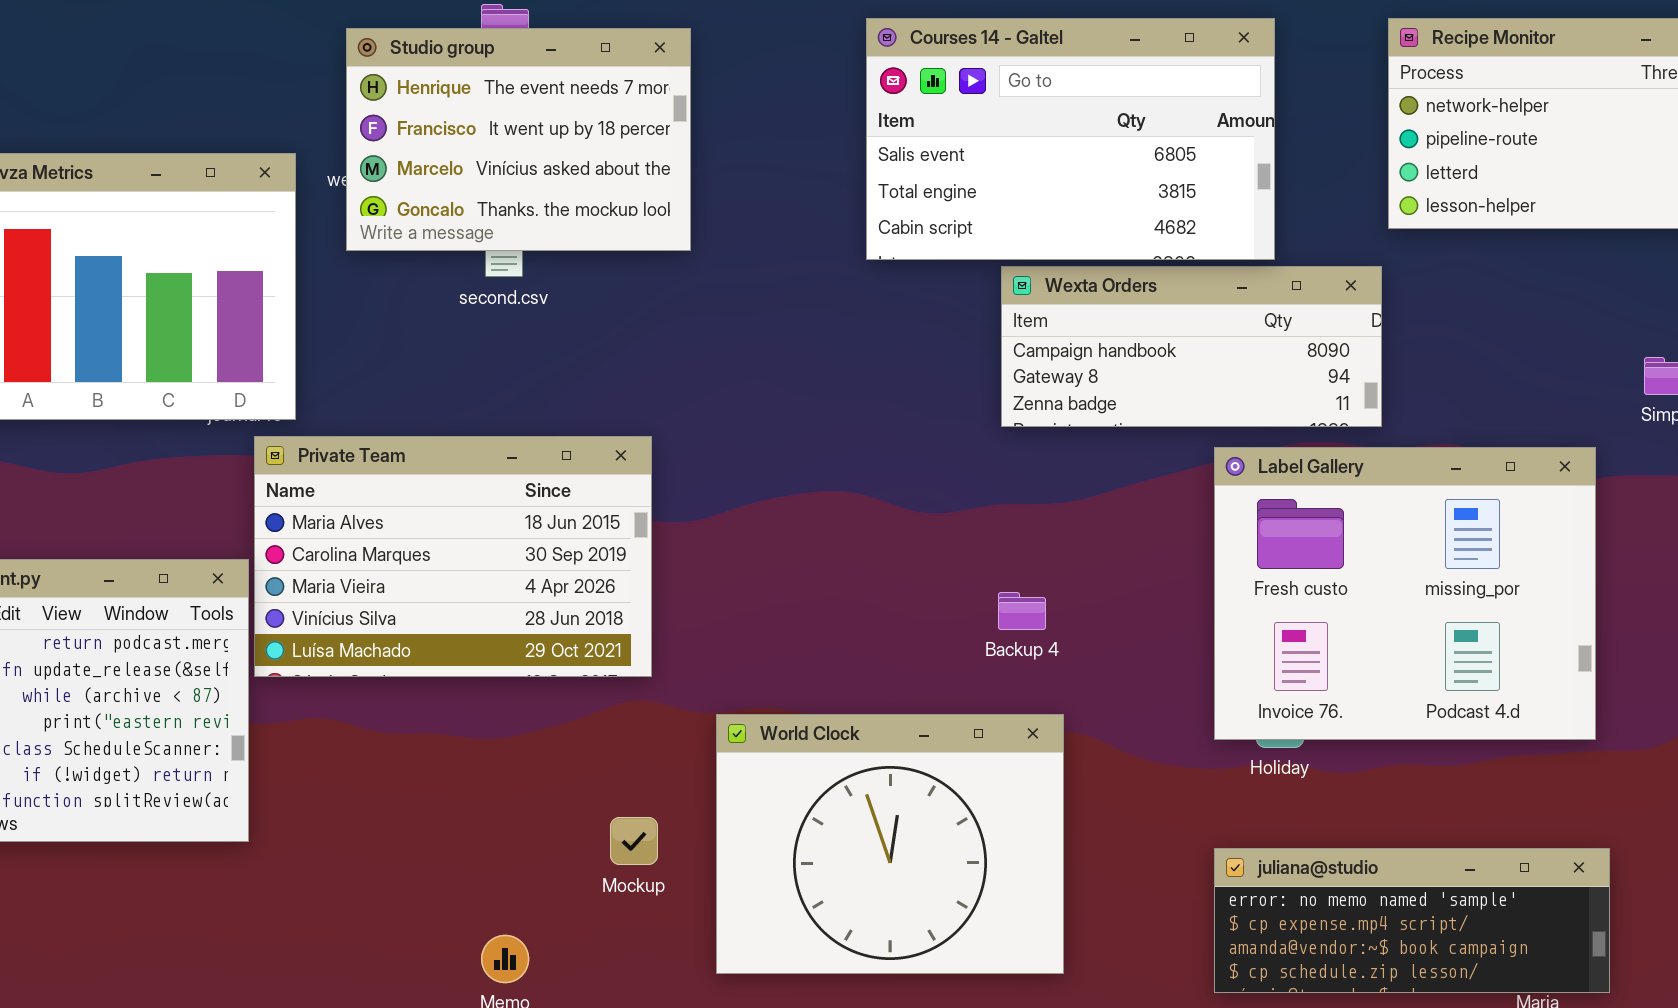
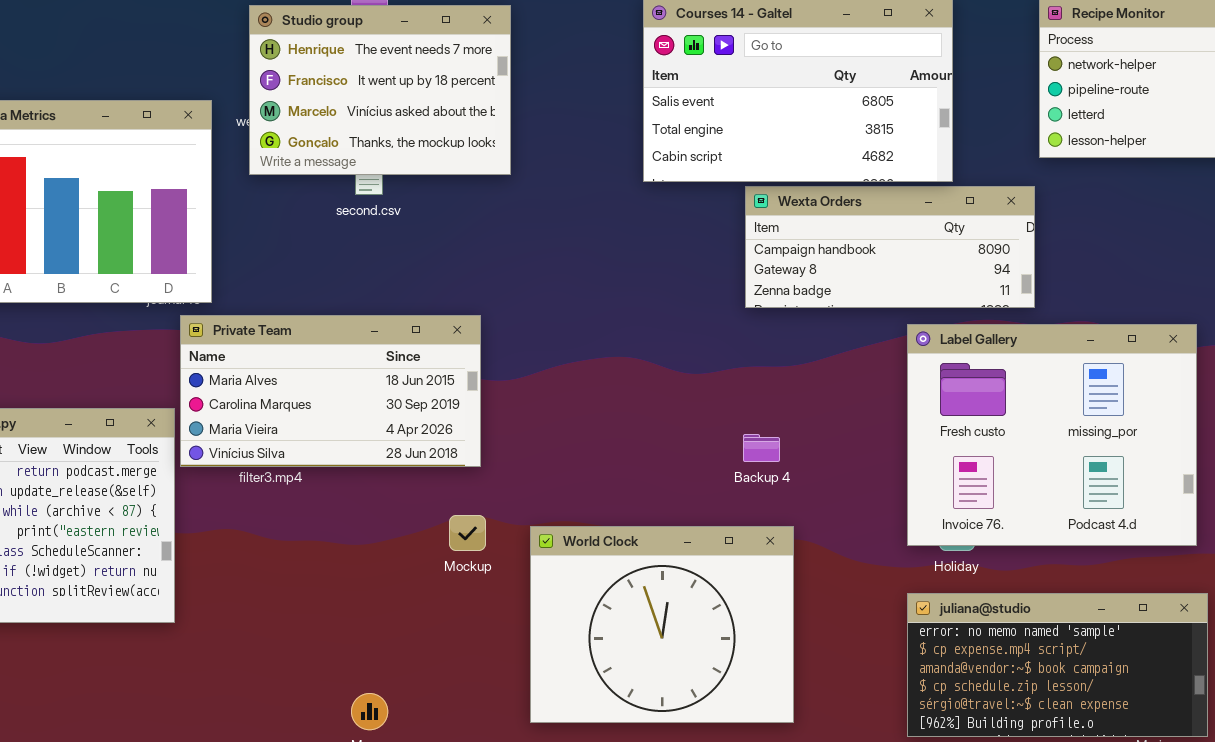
Private Team: [254,436,652,677] -> [180,315,481,467], resized
Mockup: [610,817,658,865] -> [449,515,486,551], moved
juliana@studio: [1214,848,1610,993] -> [907,593,1208,737], resized

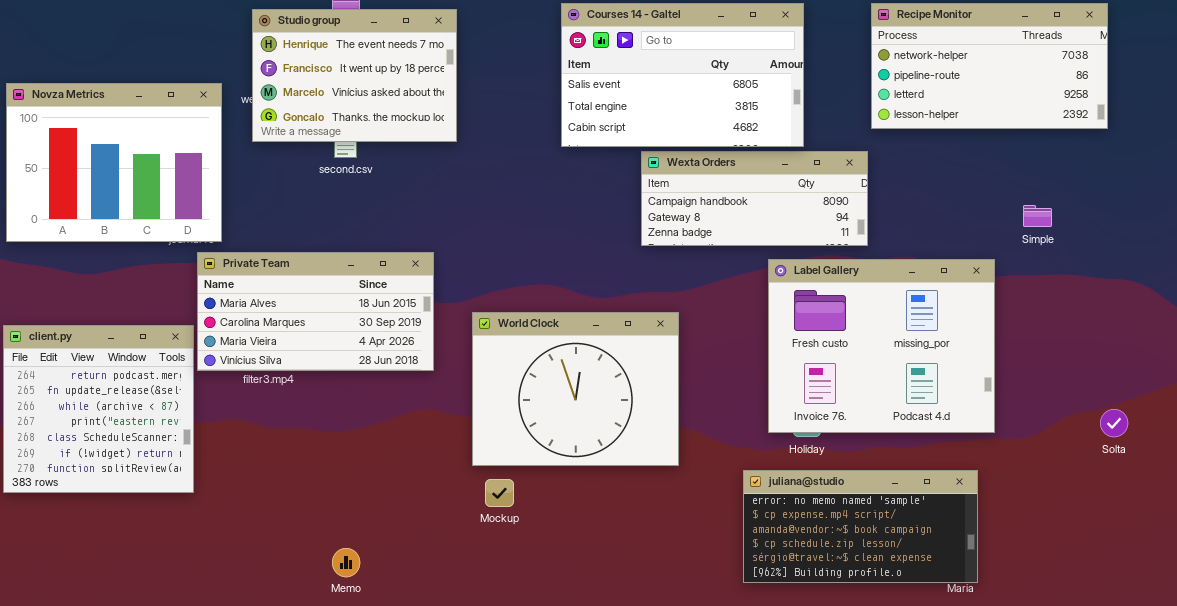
Mockup: [449,515,486,551] -> [485,479,514,507], moved
World Clock: [530,526,794,723] -> [472,312,679,466], moved
juliana@studio: [907,593,1208,737] -> [743,470,978,583], moved

